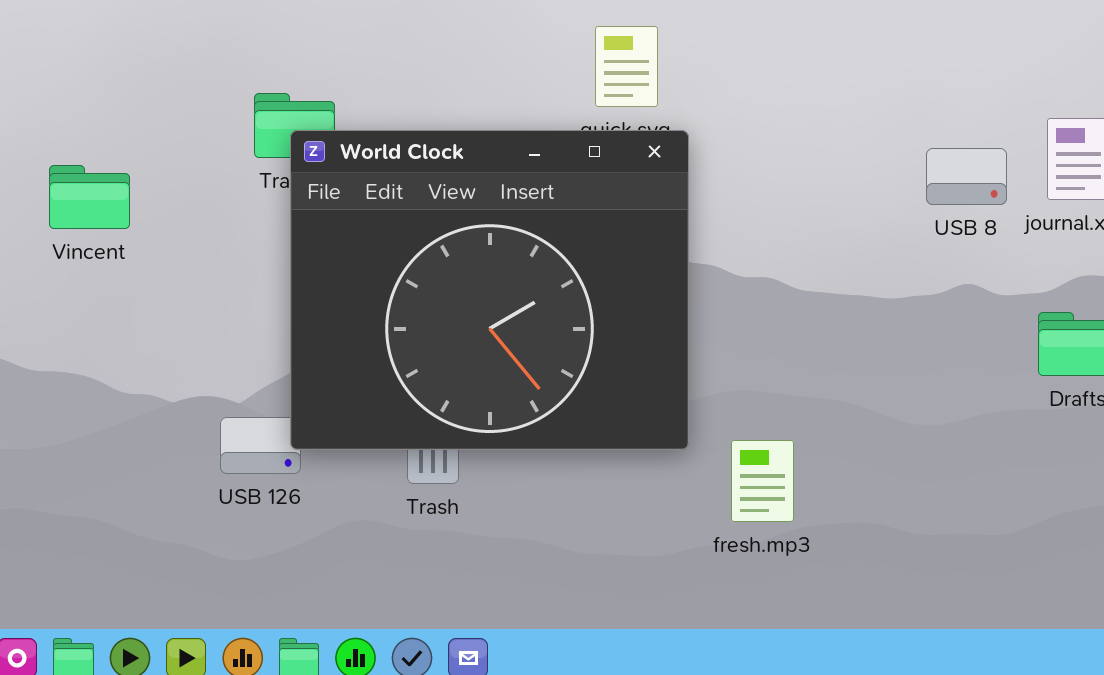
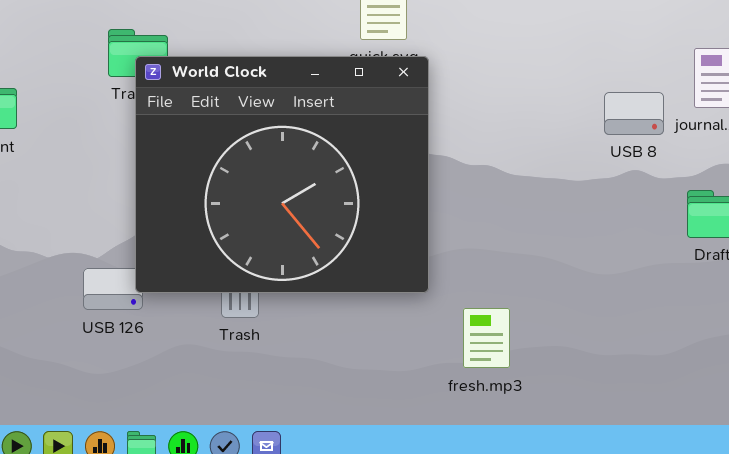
USB 8: [926,148,1007,205] -> [604,92,664,135], moved
fresh.mp3: [731,440,794,522] -> [463,308,510,368], moved

